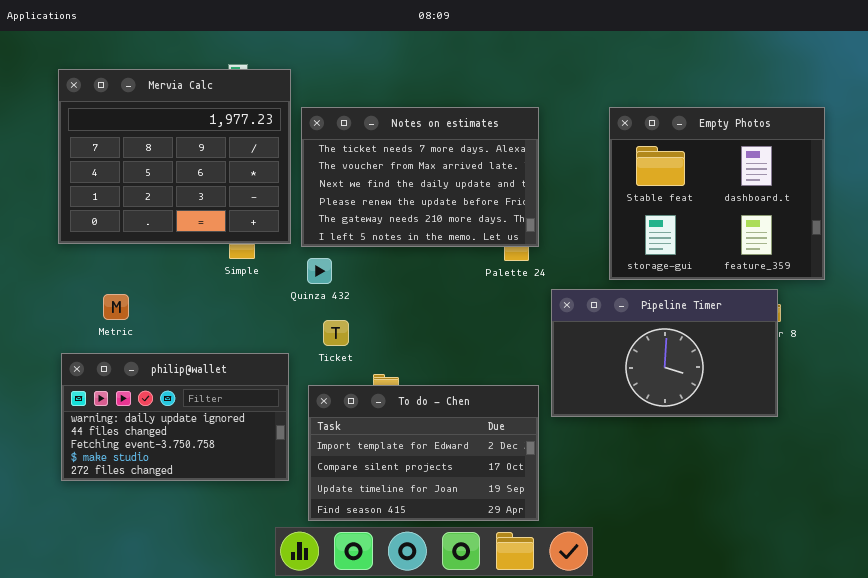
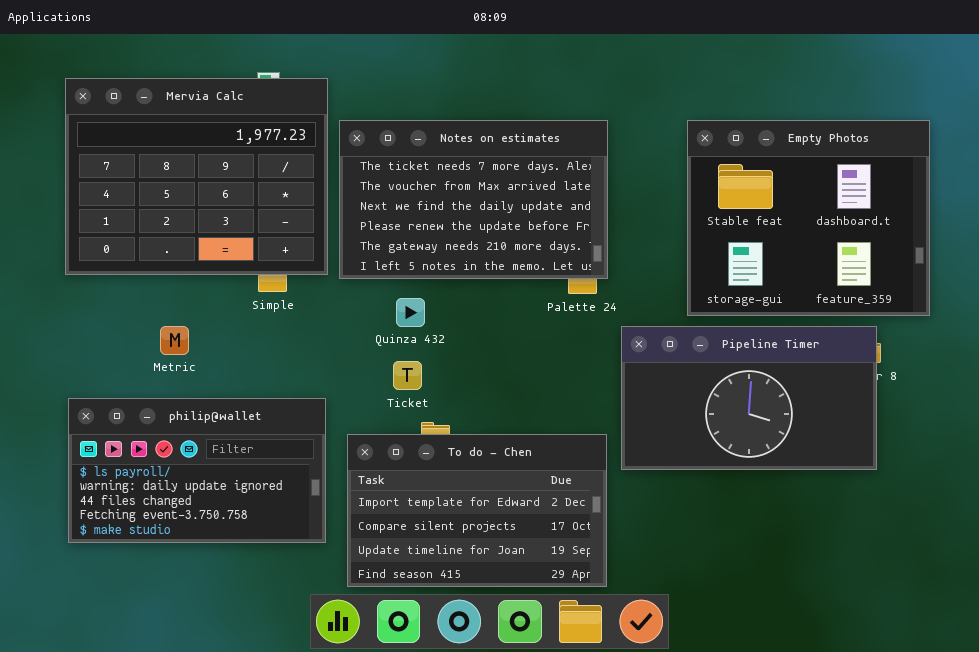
Quinza 432: [307,258,332,284] -> [396,298,425,327], moved
Metric: [103,294,129,320] -> [160,326,189,355], moved
Ticket: [323,320,349,346] -> [393,361,422,390], moved
philip@wallet: [61,353,289,481] -> [68,398,326,543], scrolled up 1 row

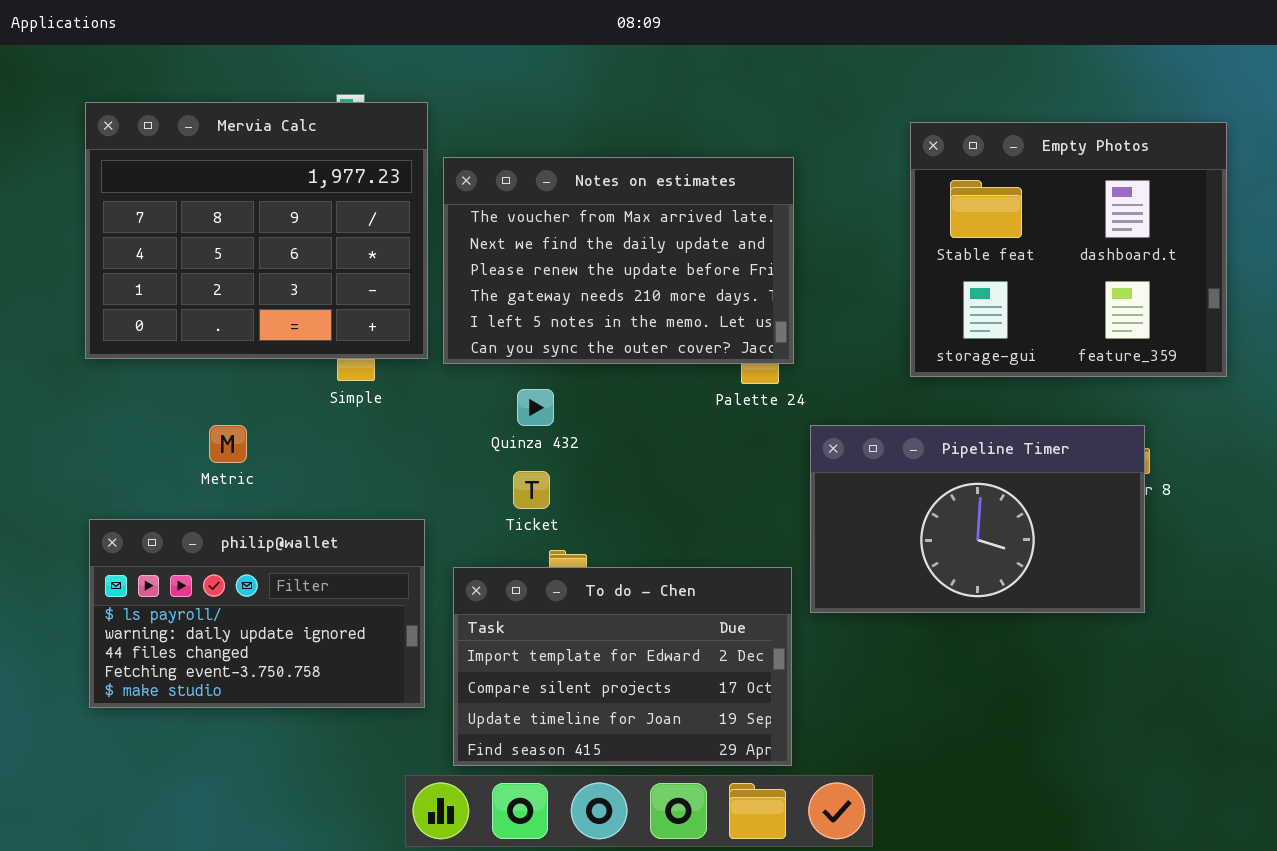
Notes on estimates: [339,120,608,279] -> [443,157,794,364], scrolled down 1 row
Empty Photos: [687,120,930,316] -> [910,122,1227,377], moved

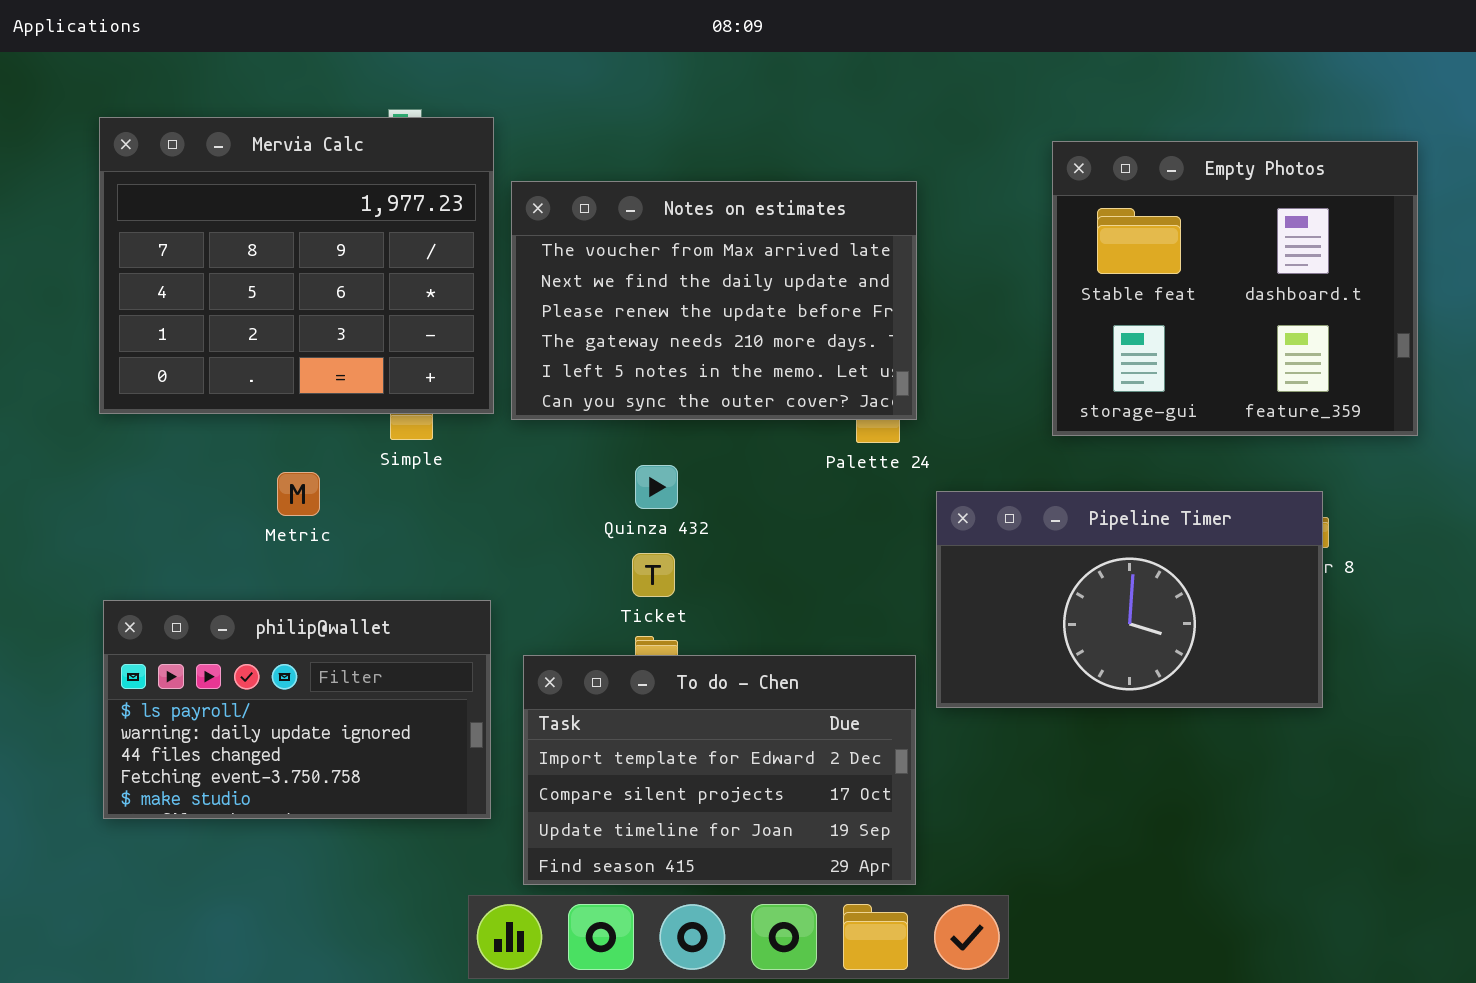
Quinza 432: [517,389,554,426] -> [635,465,678,509], moved
Metric: [209,425,247,463] -> [277,472,320,516], moved
Ticket: [513,471,550,509] -> [632,553,675,597], moved

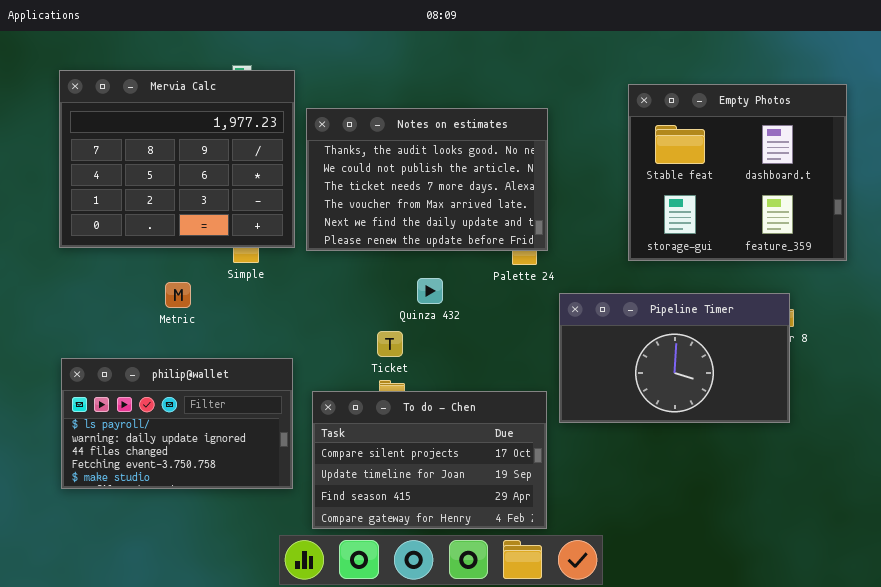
Notes on estimates: [511,181,917,420] -> [306,108,548,251], scrolled up 3 rows
Quinza 432: [635,465,678,509] -> [417,278,443,304], moved
To do - Chen: [523,655,916,885] -> [312,391,547,529], scrolled down 1 row

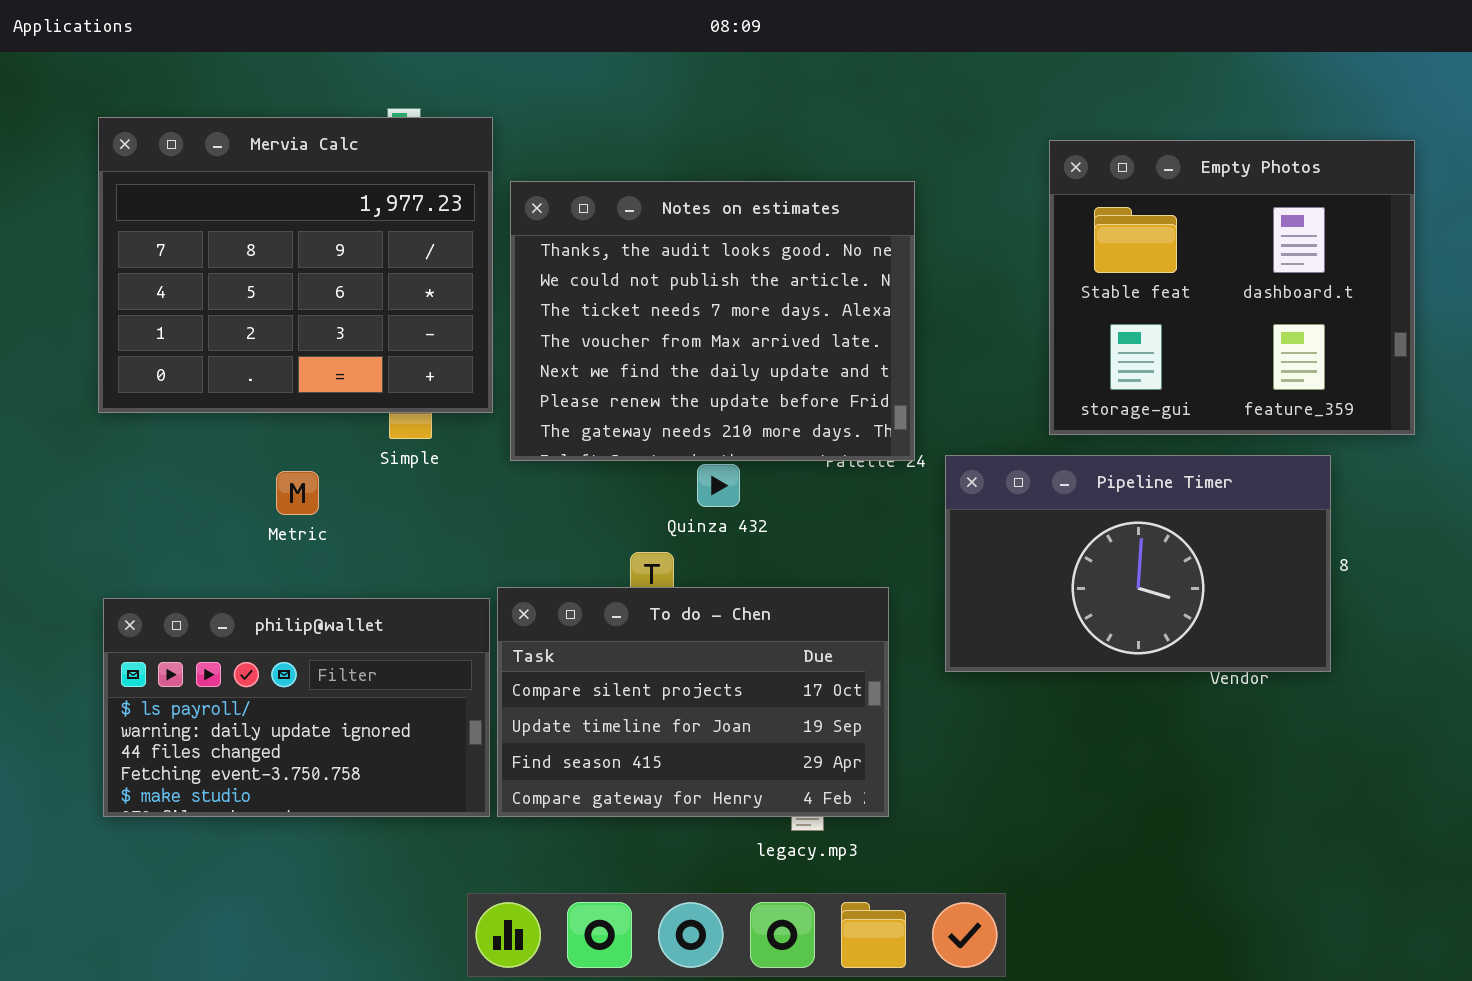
Notes on estimates: [306,108,548,251] -> [510,181,915,461], resized
Pipeline Timer: [559,293,790,423] -> [945,455,1331,672], moved
To do - Chen: [312,391,547,529] -> [497,587,889,817], moved

